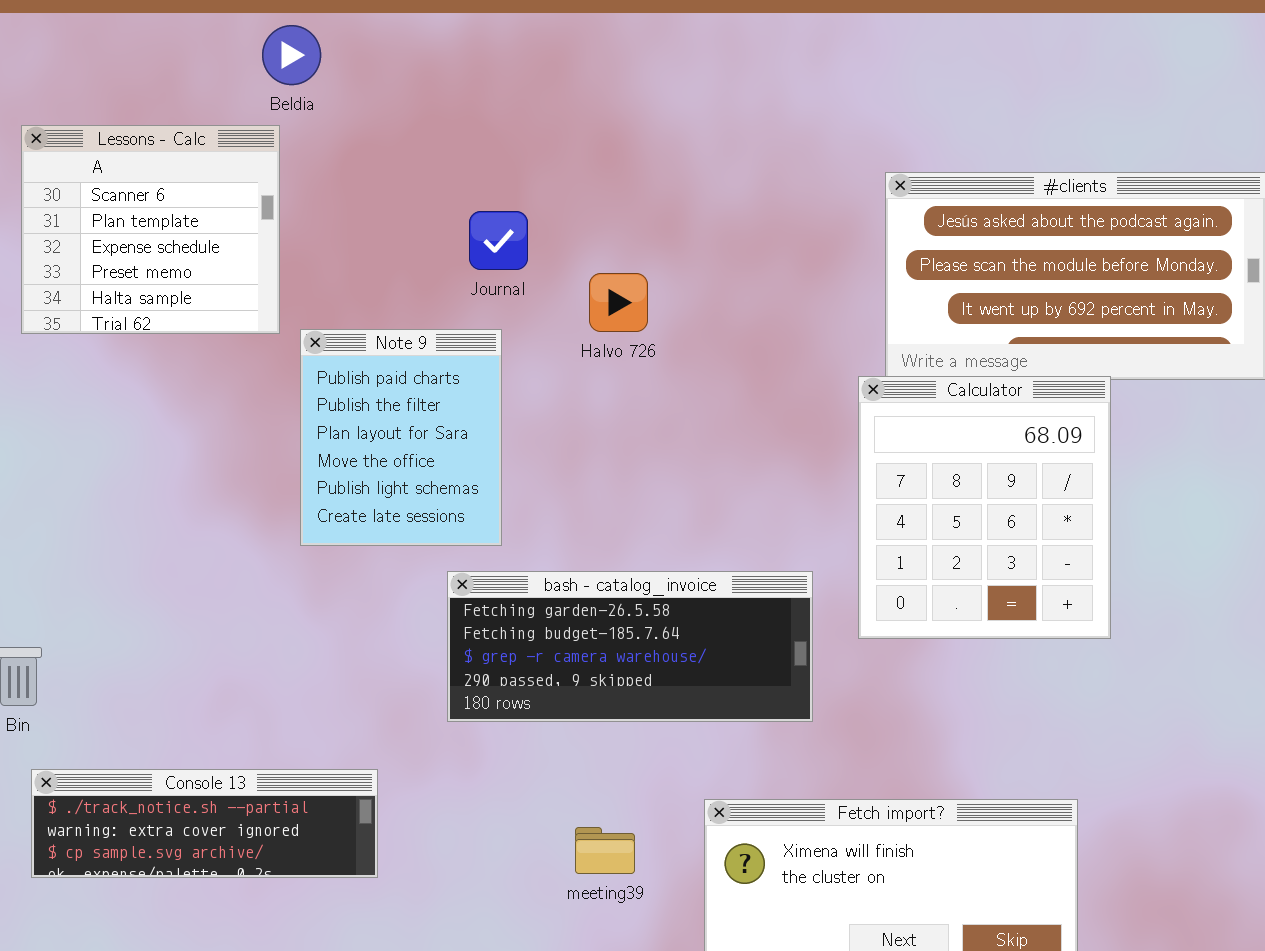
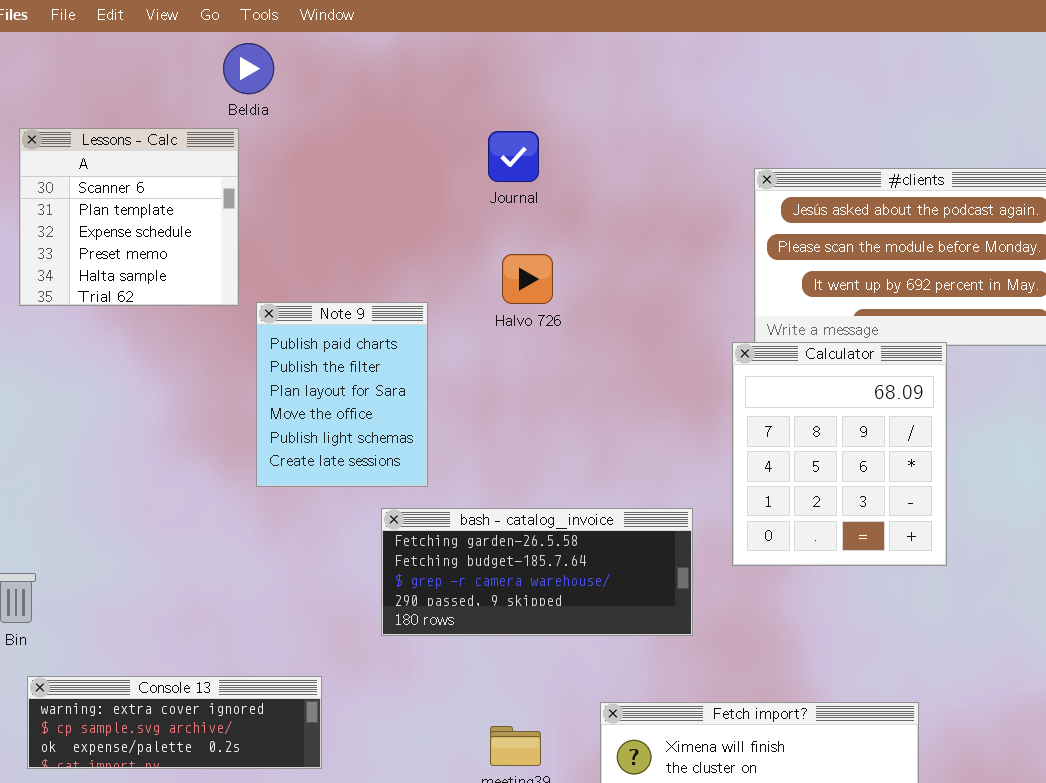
Journal: [469,211,528,270] -> [488,131,539,182], moved
Console 13: [31,769,378,878] -> [27,676,322,769], scrolled down 1 row

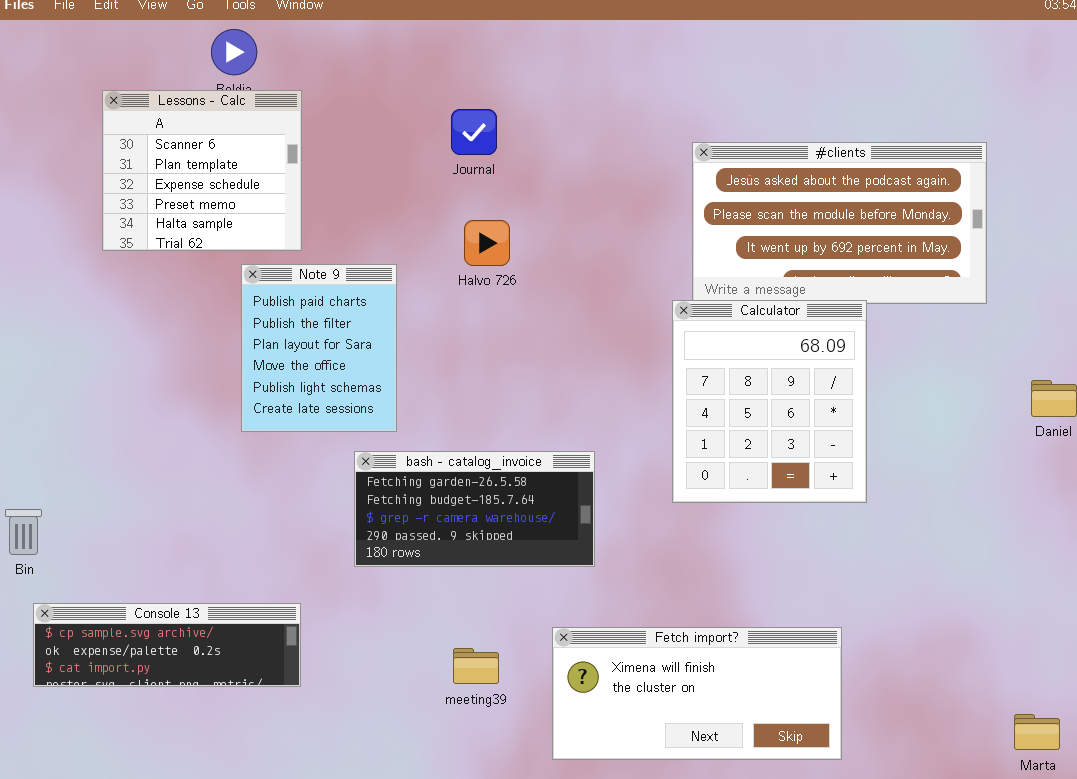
Lessons - Calc: [19,128,239,306] -> [102,90,302,251], moved
bash - catalog_invoice: [381,508,693,636] -> [354,451,595,567], resized
Console 13: [27,676,322,769] -> [33,603,301,687], scrolled down 1 row

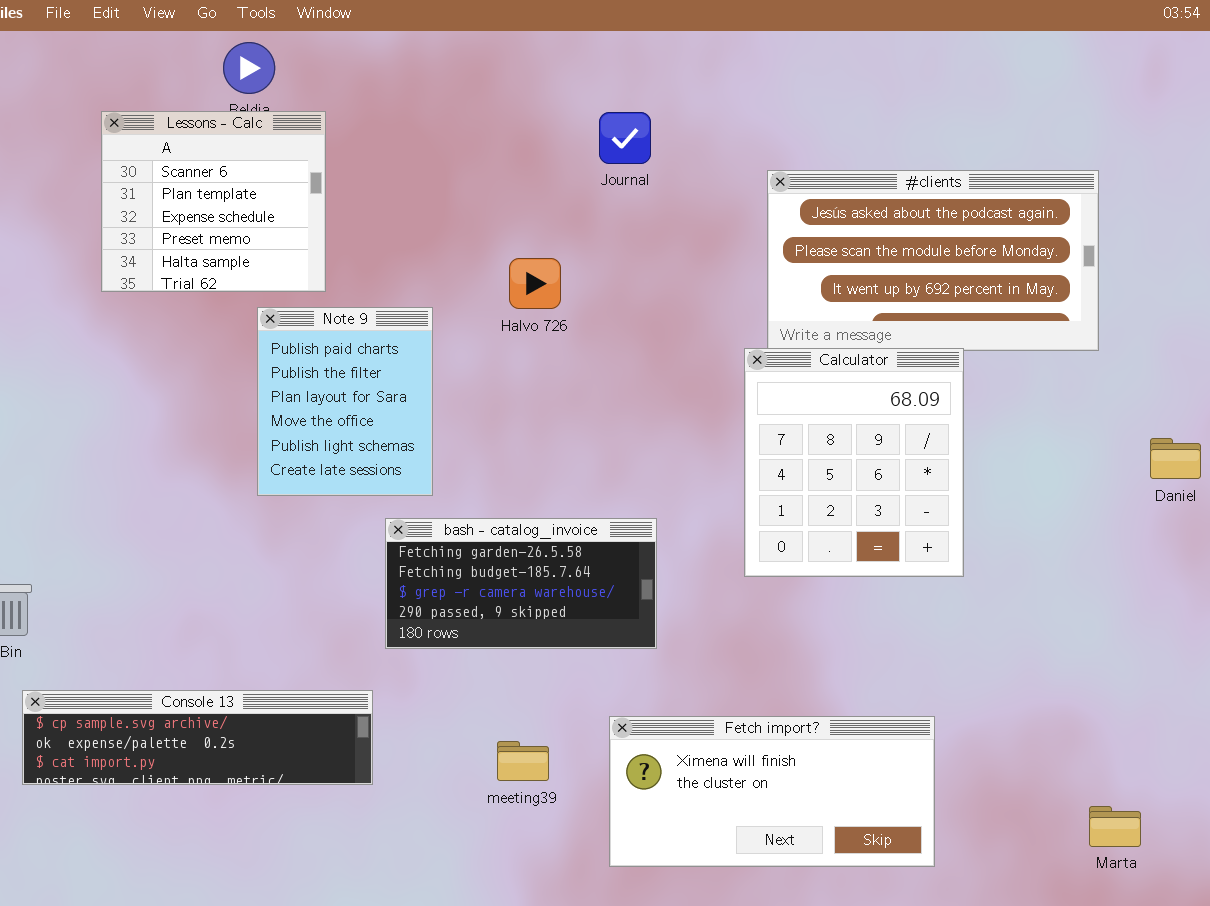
Journal: [451,109,497,155] -> [599,112,651,164], moved
Console 13: [33,603,301,687] -> [22,690,373,785], resized
Marta: [1014,714,1060,750] -> [1089,806,1141,847], moved

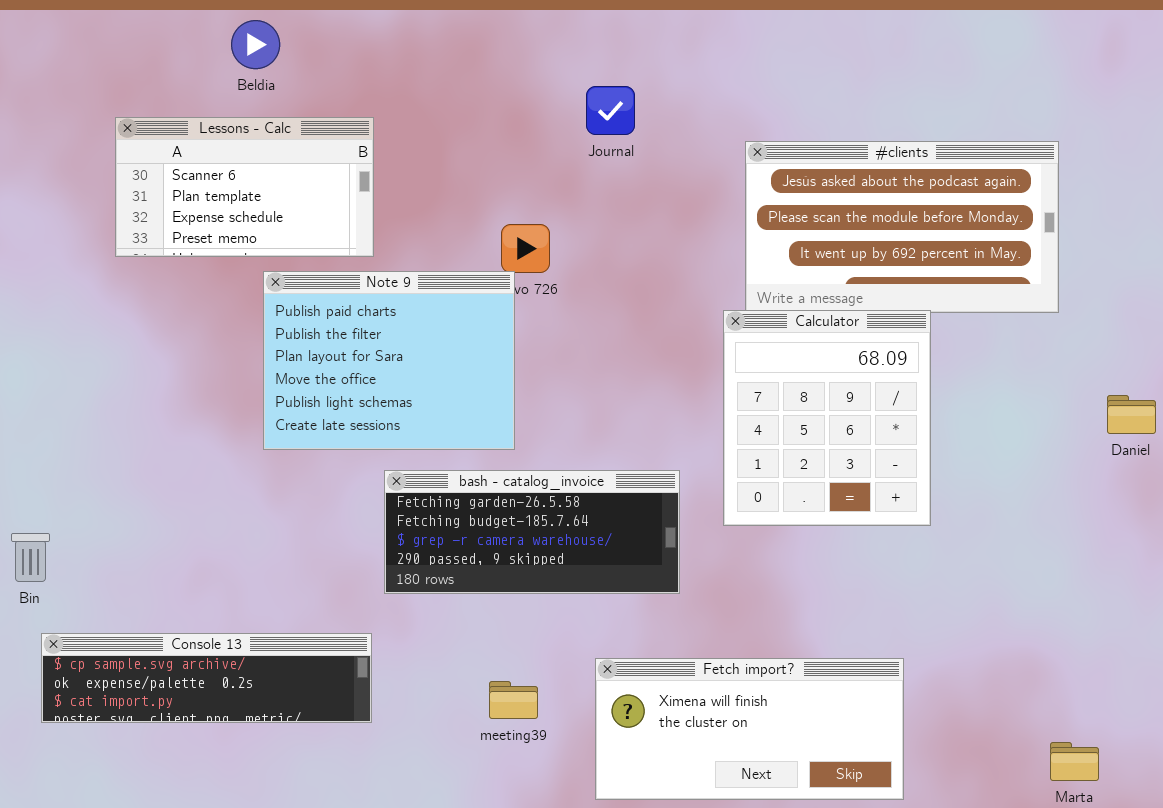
Lessons - Calc: [101,111,326,292] -> [115,117,374,257], resized
Note 9: [257,307,433,496] -> [263,271,515,450], resized
bash - catalog_invoice: [385,518,657,649] -> [384,470,680,594], resized

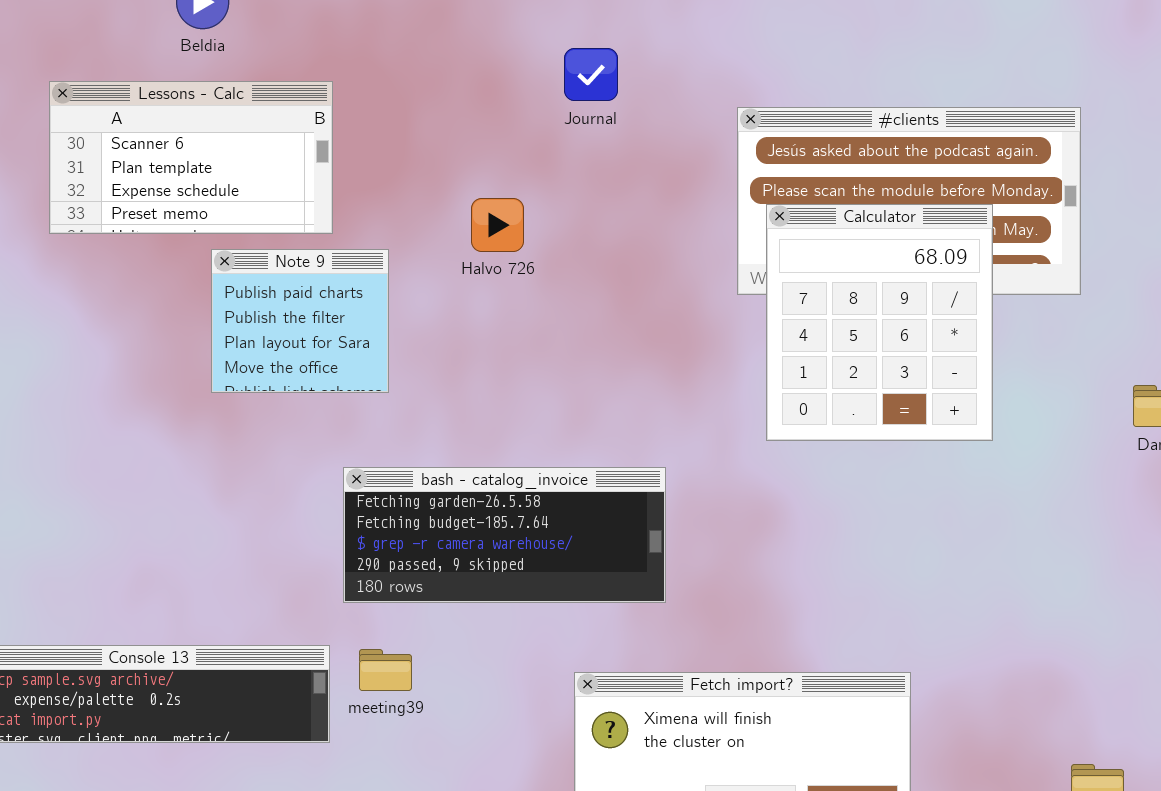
Note 9: [263,271,515,450] -> [211,249,389,393], resized
Calculator: [723,310,931,526] -> [766,204,993,441], moved
meeting39: [489,681,538,719] -> [359,649,412,691], moved

